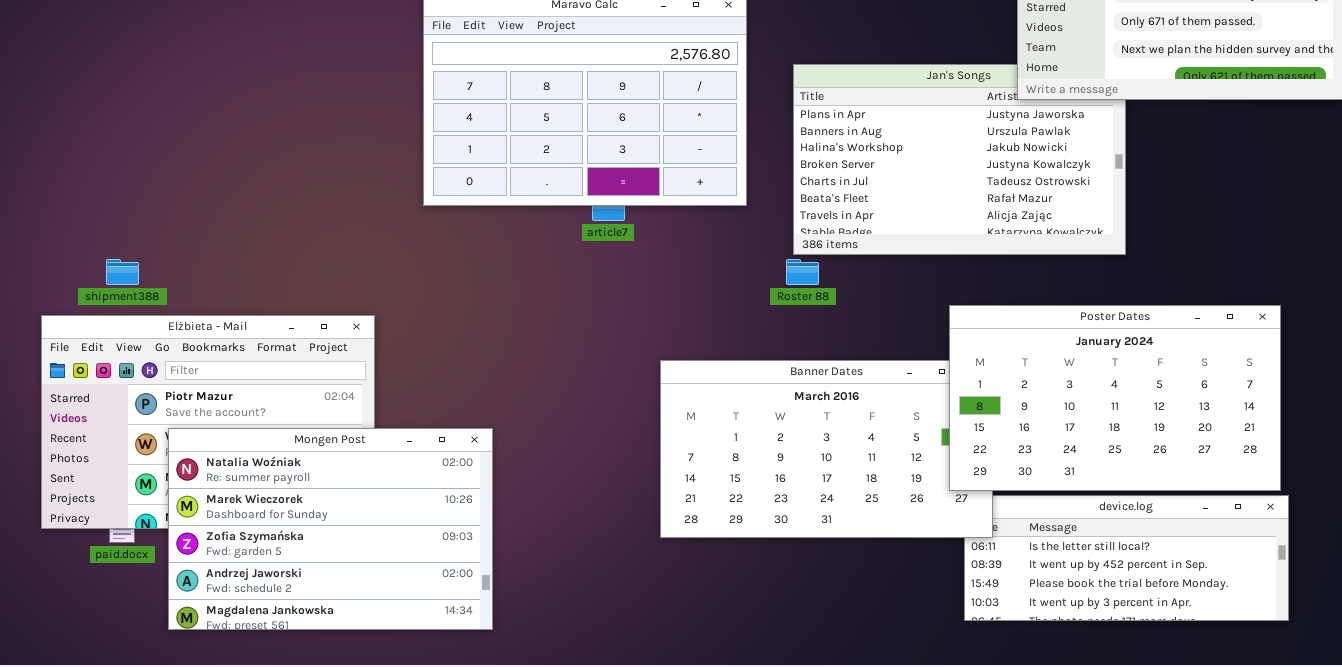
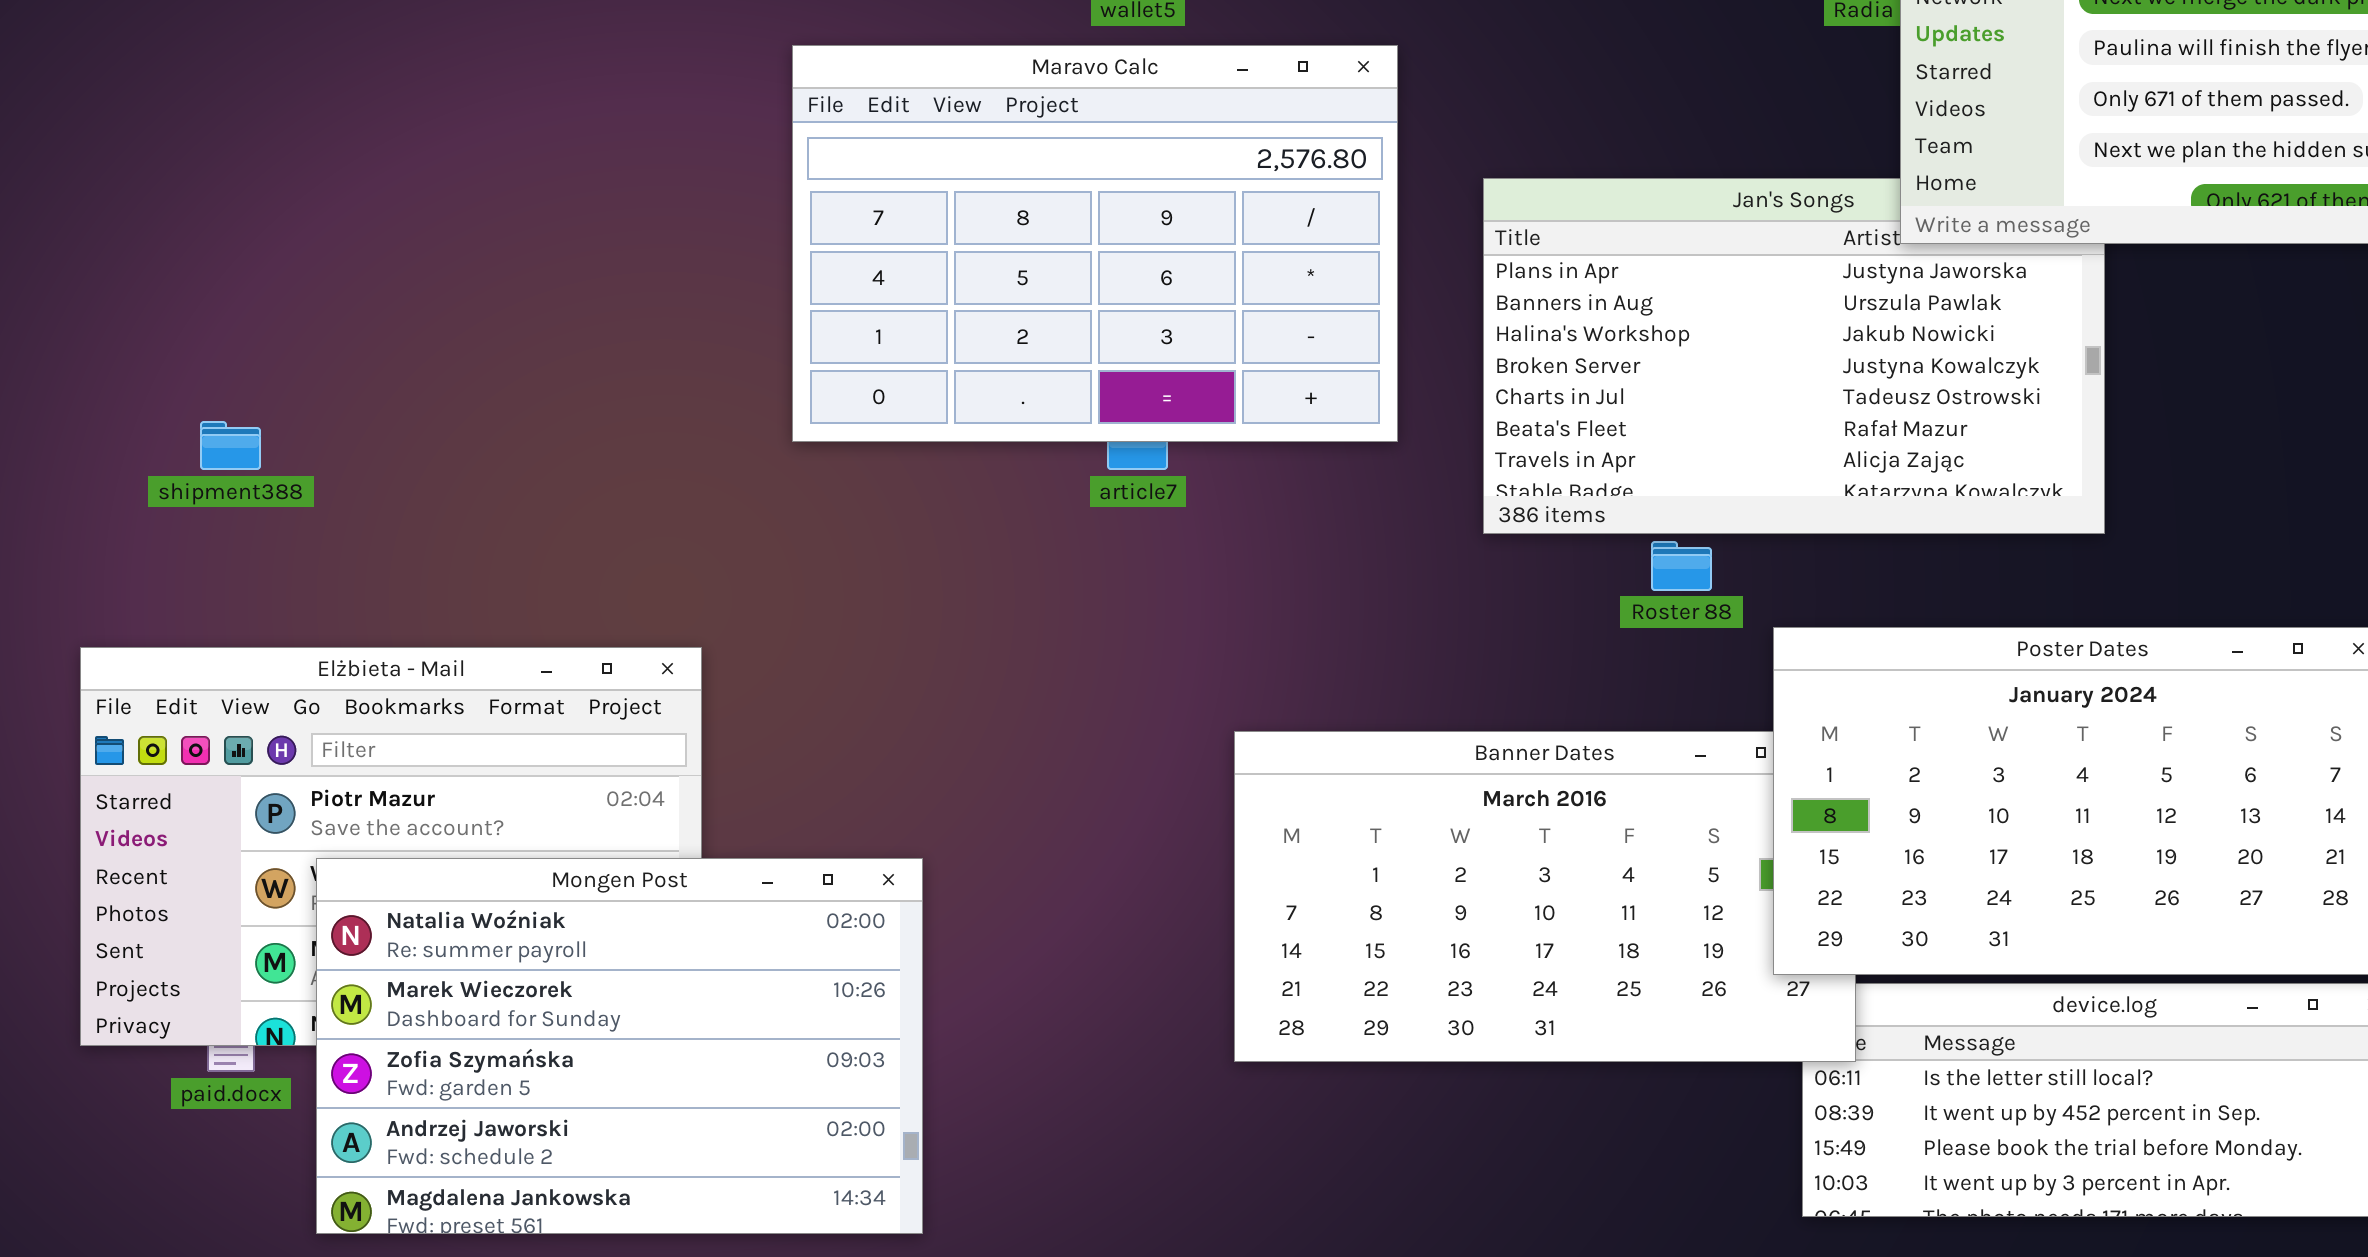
shipment388: [106,259,139,285] -> [200,421,261,470], moved
Roster 88: [786,259,819,285] -> [1651,541,1712,591], moved

